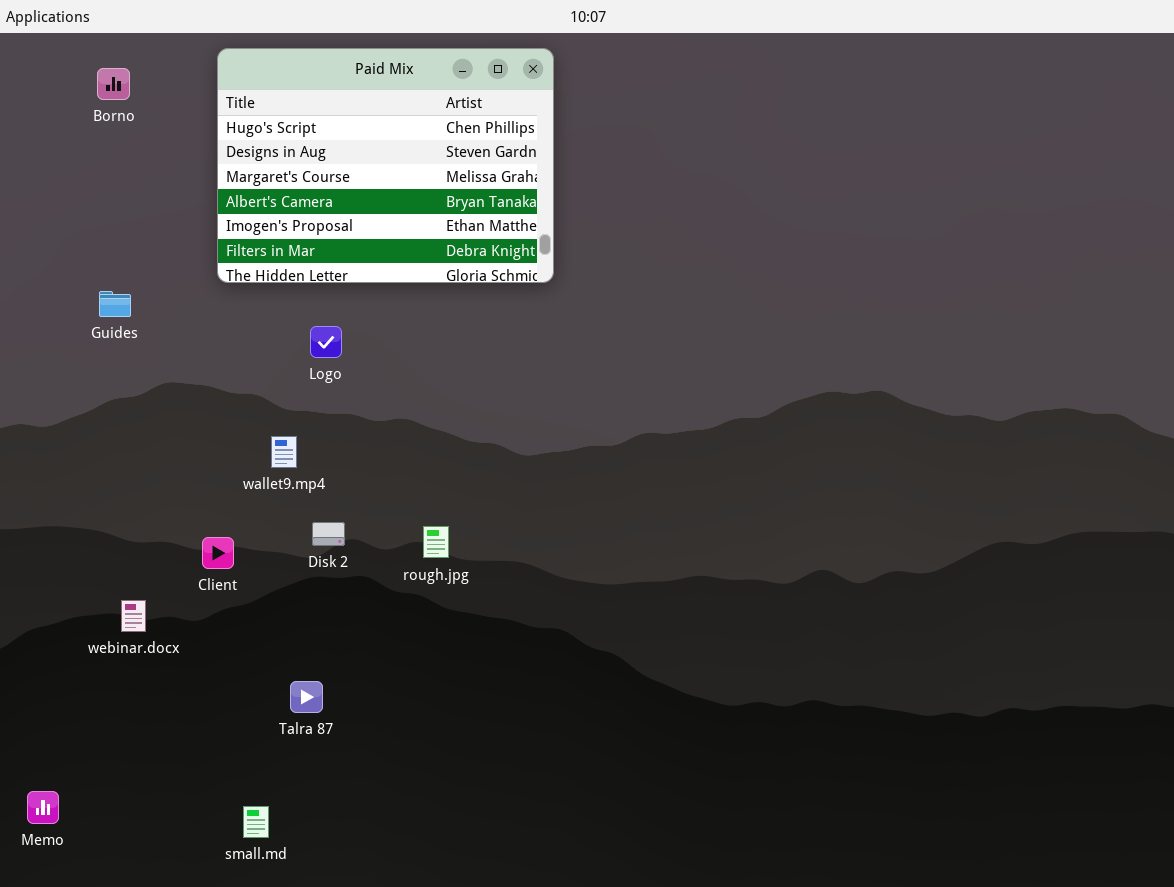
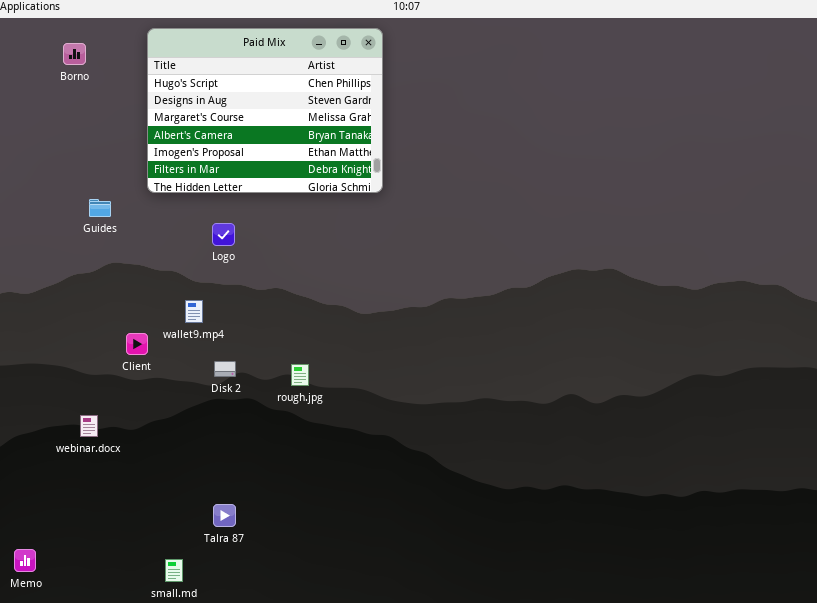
Guides: [99,291,131,317] -> [89,199,111,217], moved
Client: [202,537,234,569] -> [126,333,148,355], moved
Talra 87: [290,681,323,713] -> [213,504,236,527], moved

